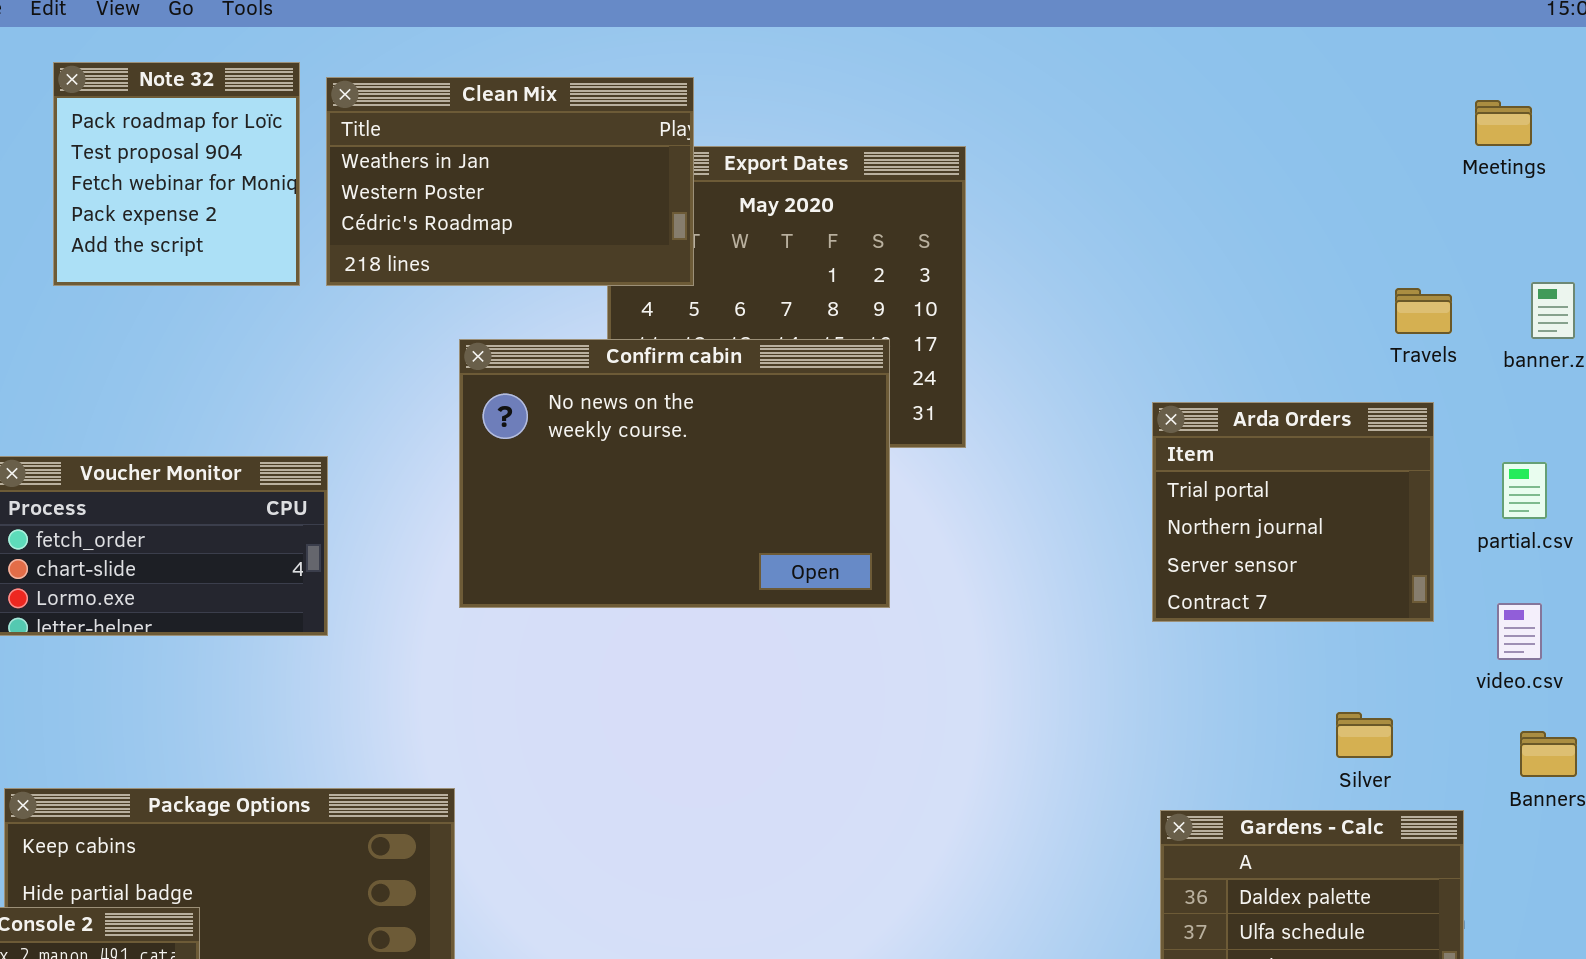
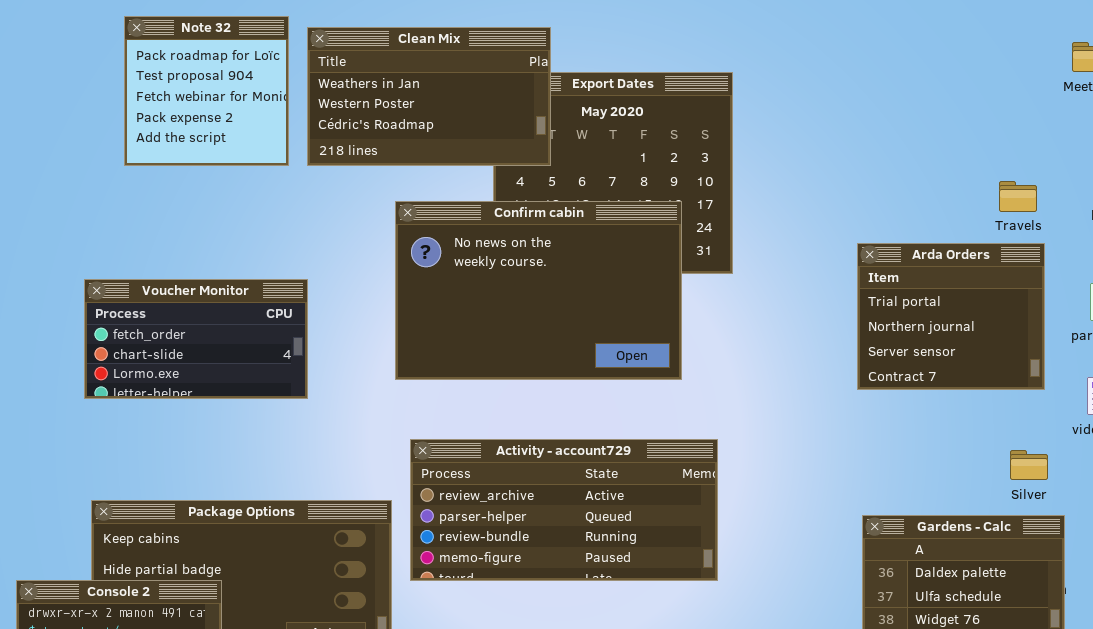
Travels: [1395,288,1452,334] -> [999,181,1037,212], moved
Activity - account729: none -> [410,439,718,581], opened
Silver: [1336,712,1393,758] -> [1010,450,1048,480], moved

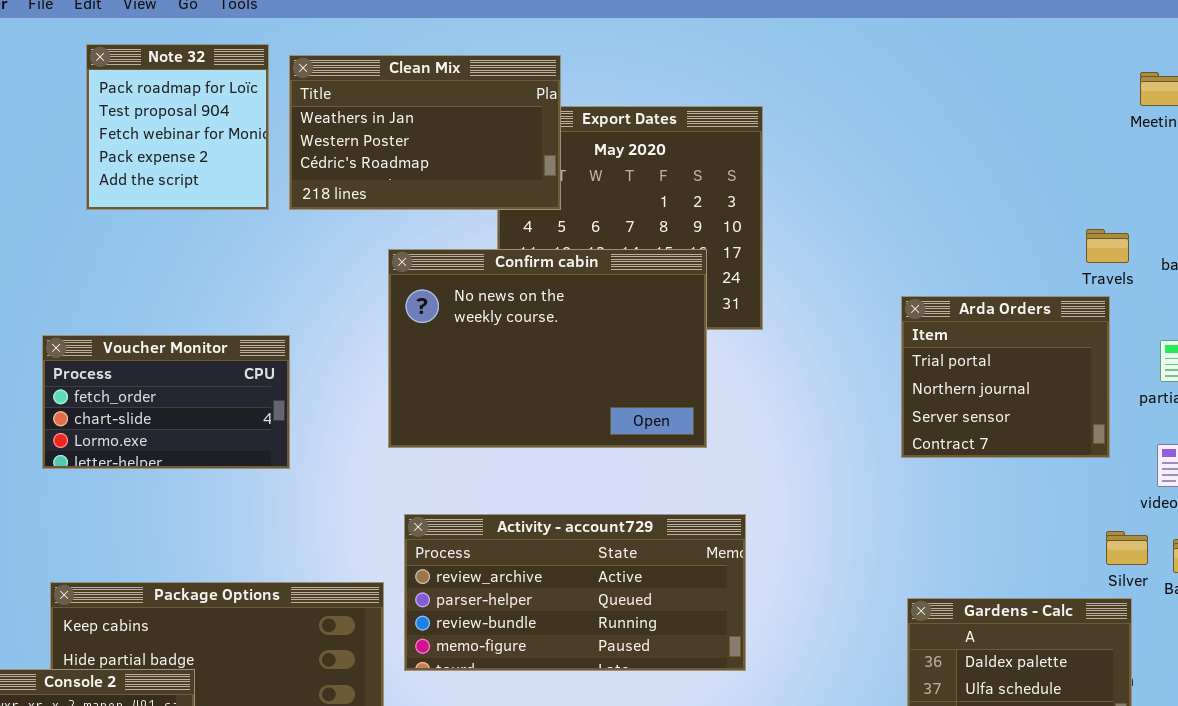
Travels: [999,181,1037,212] -> [1086,229,1129,263], moved
Silver: [1010,450,1048,480] -> [1106,531,1148,565], moved

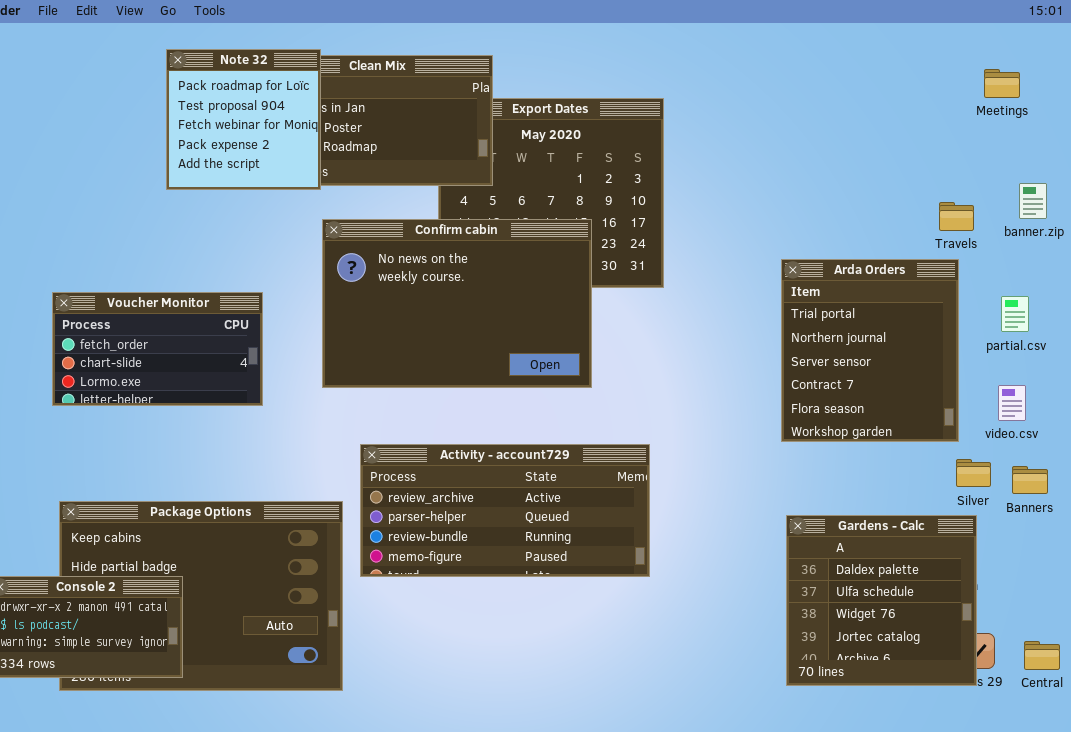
Note 32: [86,44,269,210] -> [166,49,321,190], moved
Confirm cabin: [388,249,707,448] -> [322,219,592,388], moved
Arda Orders: [901,296,1110,458] -> [781,259,959,442], resized

